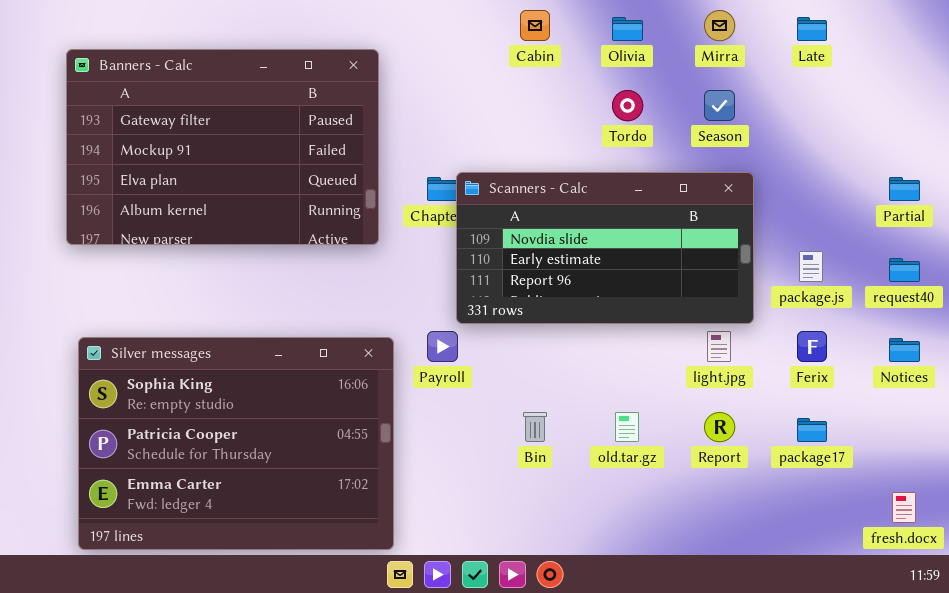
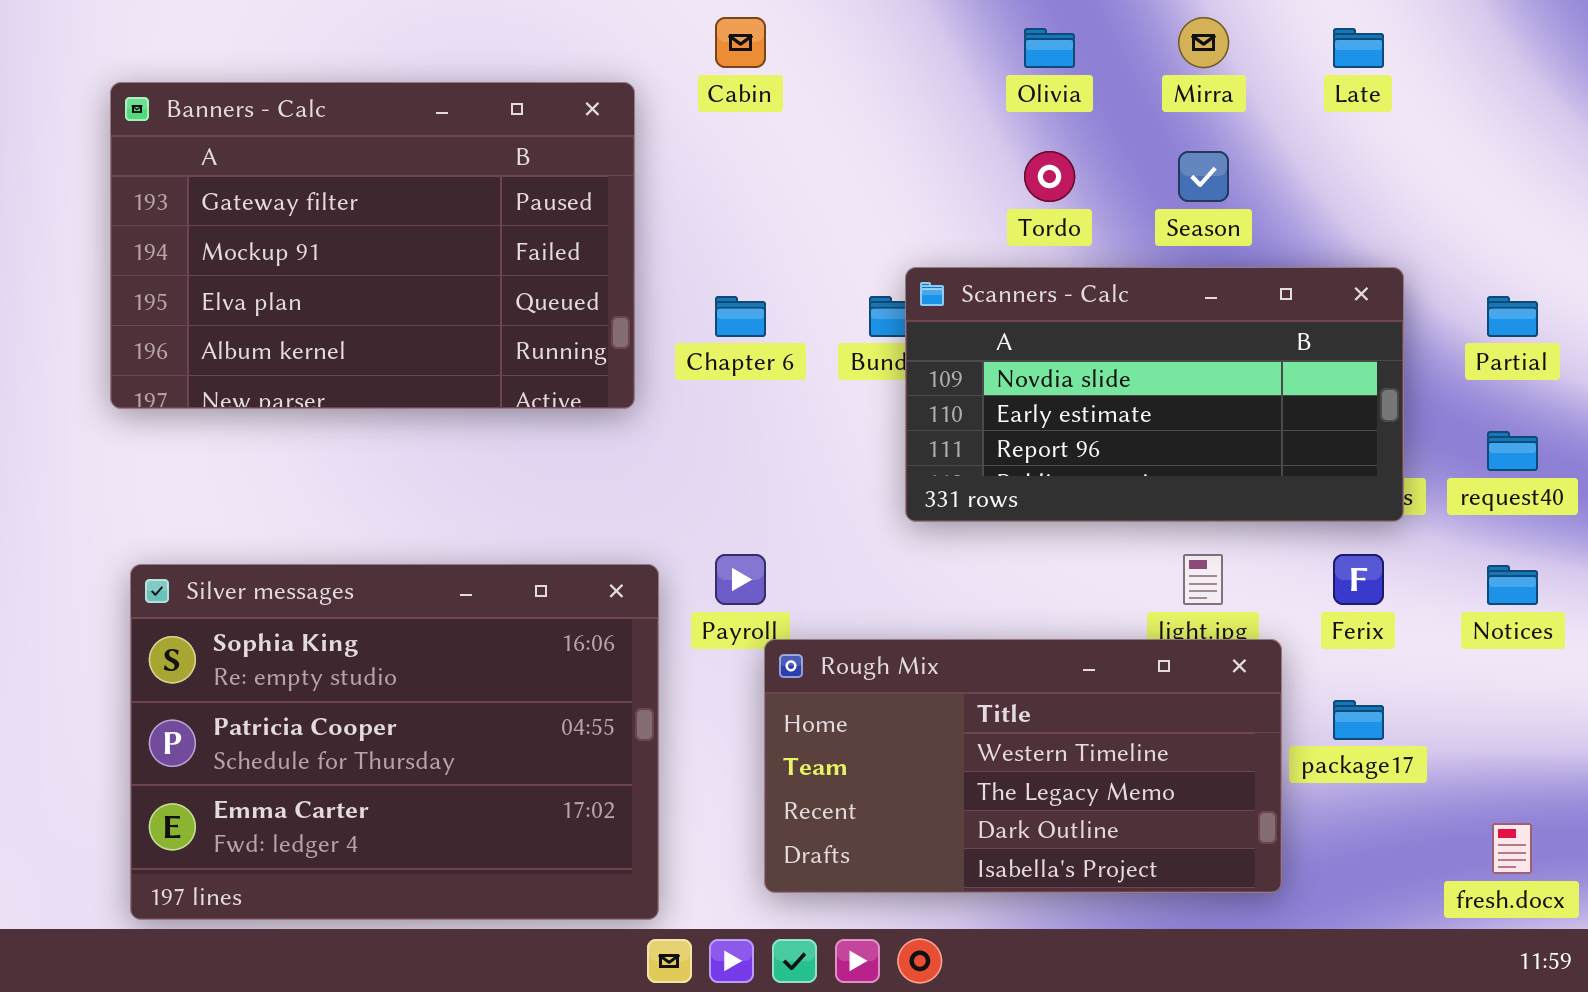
Cabin: [520,10,550,41] -> [715,17,766,68], moved
Scanners - Calc: [456,172,754,324] -> [905,267,1404,522], moved
Rough Mix: none -> [764,639,1282,893], opened

